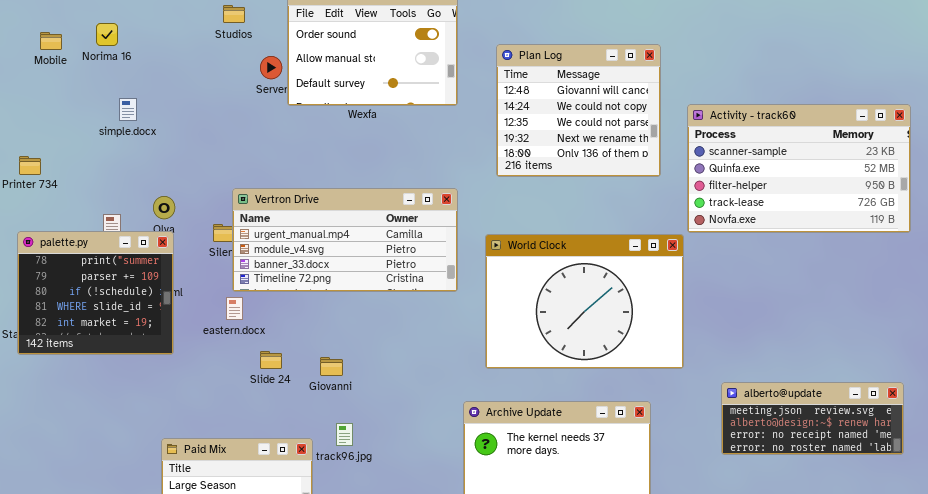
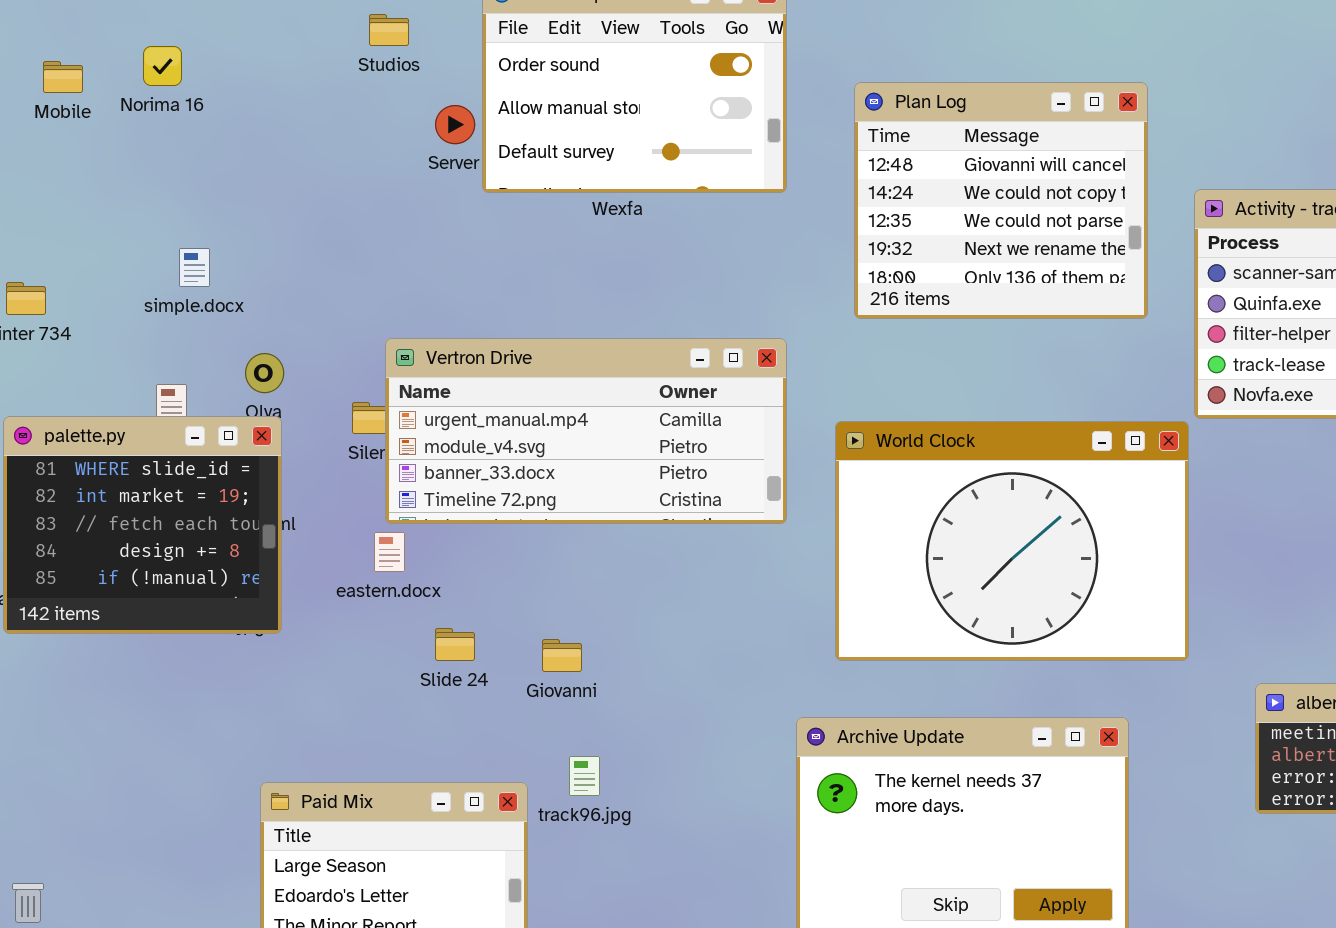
simple.docx: [119,98,137,121] -> [179,248,210,287], moved
palette.py: [17,231,174,355] -> [3,416,282,634], scrolled down 3 rows

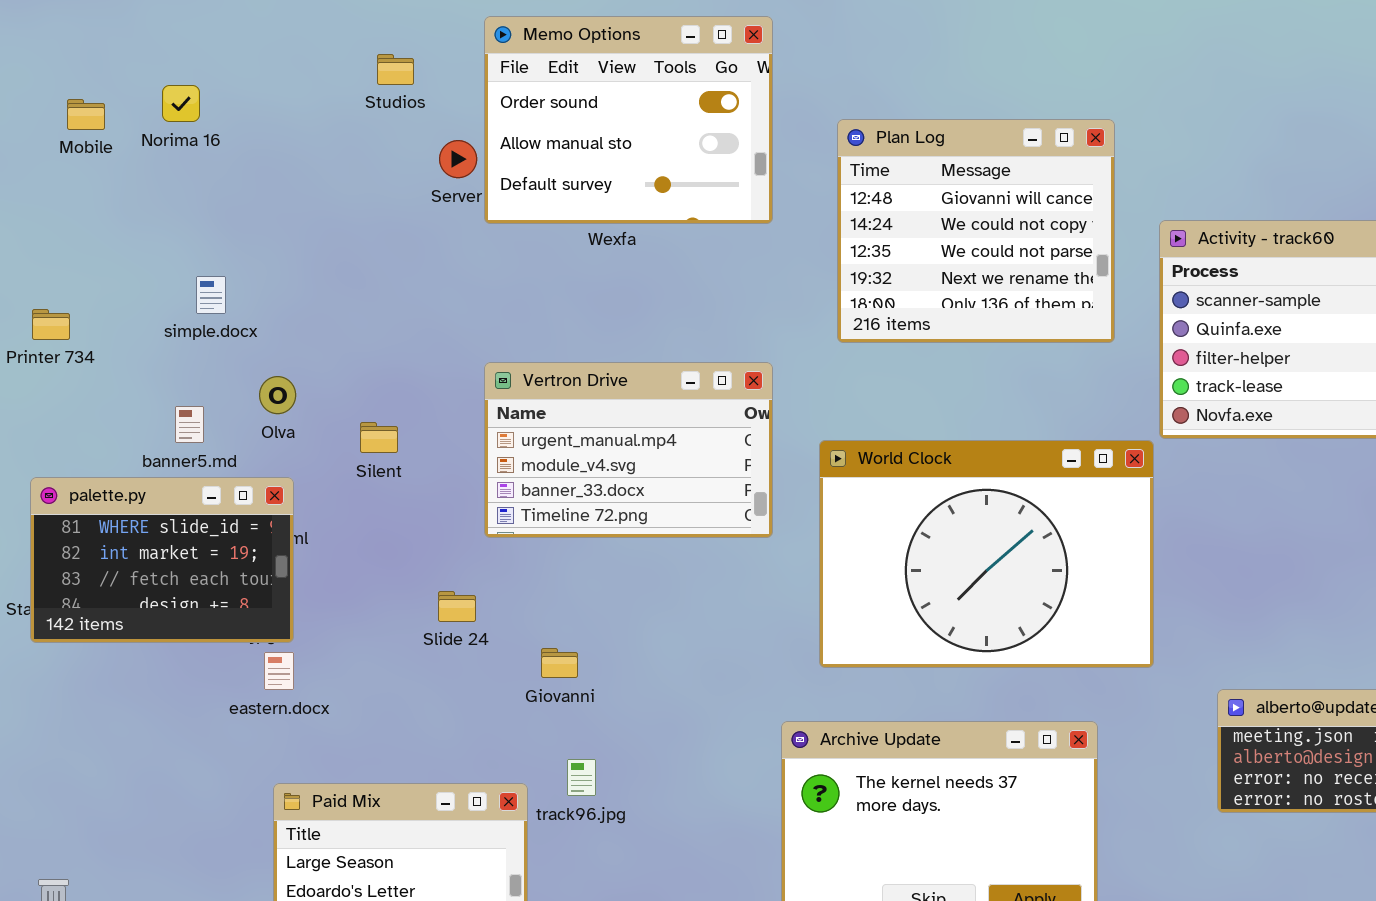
Vertron Drive: [385,338,787,524] -> [484,362,773,538], resized
palette.py: [3,416,282,634] -> [30,477,294,643], resized
eastern.docx: [374,532,405,572] -> [264,652,294,690], moved
Slide 24: [435,628,475,661] -> [438,591,476,622], moved

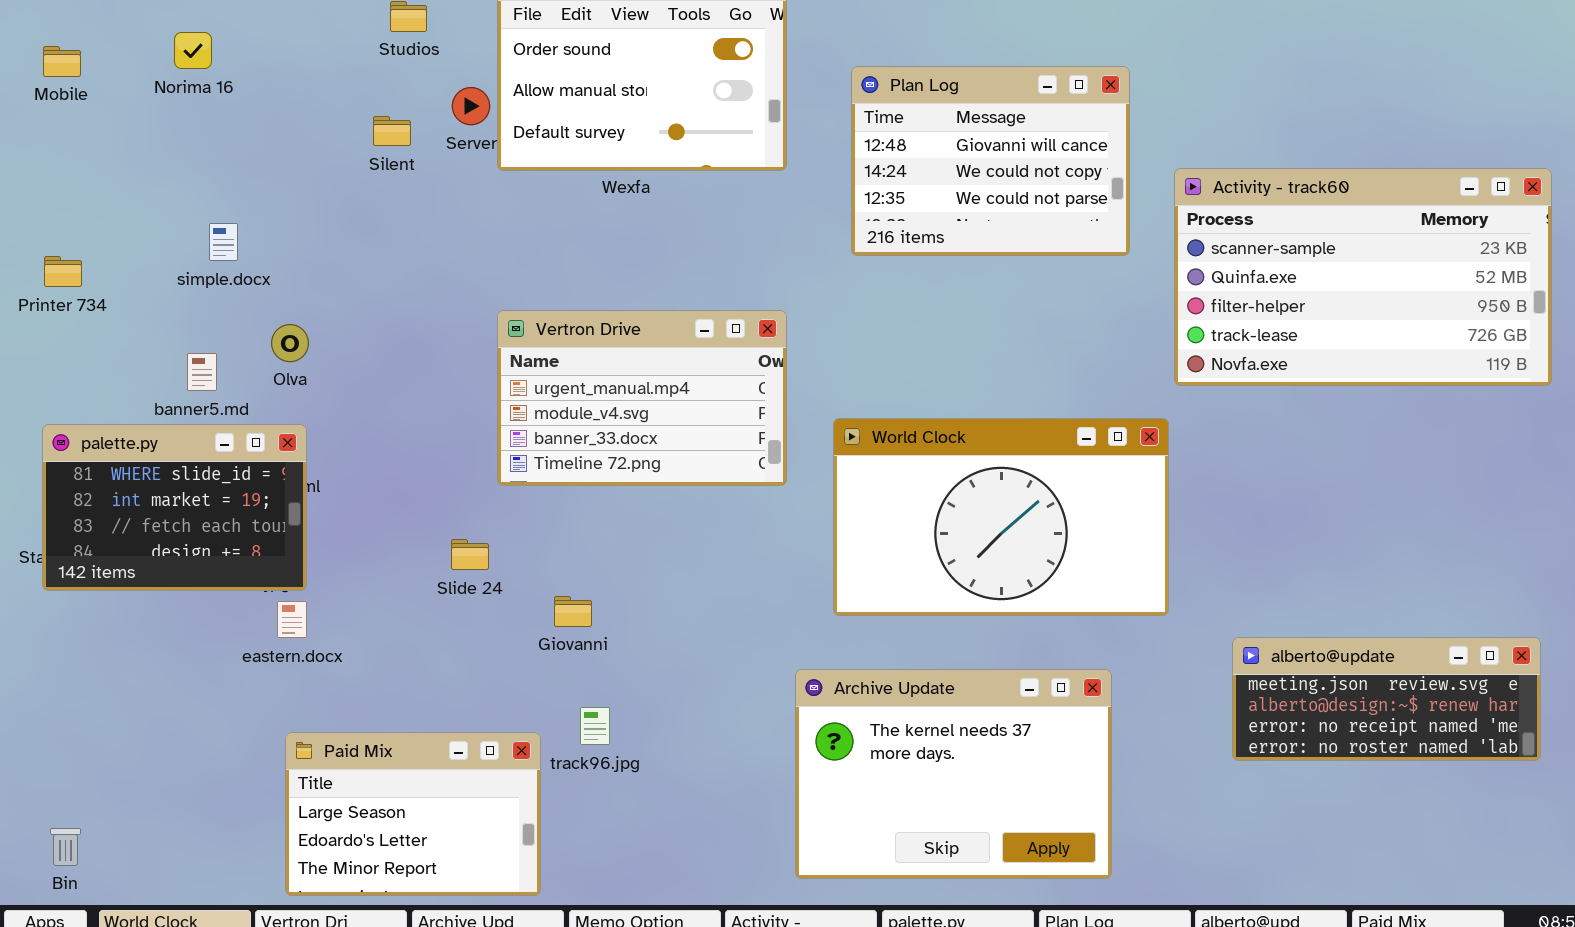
Mobile: [67,99,105,130] -> [43,46,81,77], moved
Plan Log: [837,119,1115,343] -> [851,66,1130,256], resized
Silent: [360,422,398,453] -> [373,116,411,146], moved
World Clock: [819,440,1154,668] -> [833,418,1169,616], resized

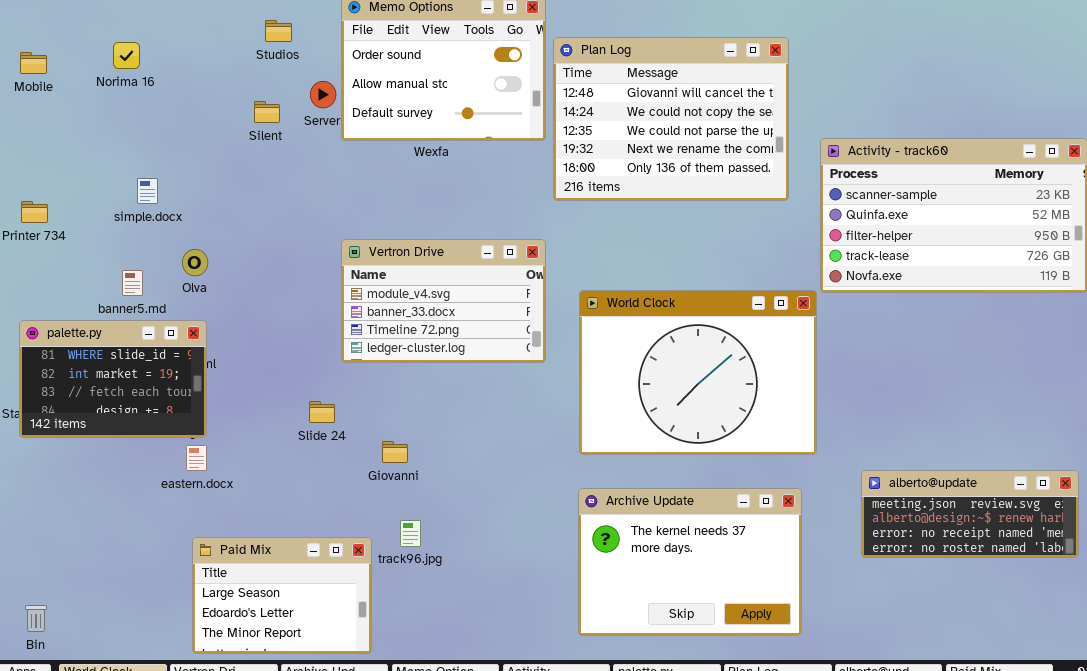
Plan Log: [851,66,1130,256] -> [553,37,789,201], resized
Vertron Drive: [497,310,787,486] -> [341,239,546,363], scrolled down 1 row
World Clock: [833,418,1169,616] -> [579,290,817,455], resized
Archive Update: [795,669,1112,879] -> [578,488,802,636], moved

